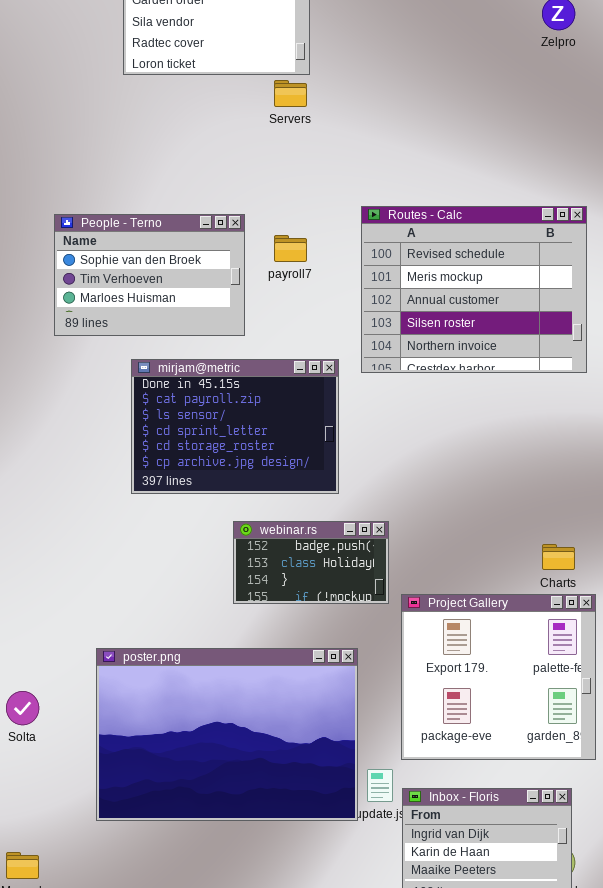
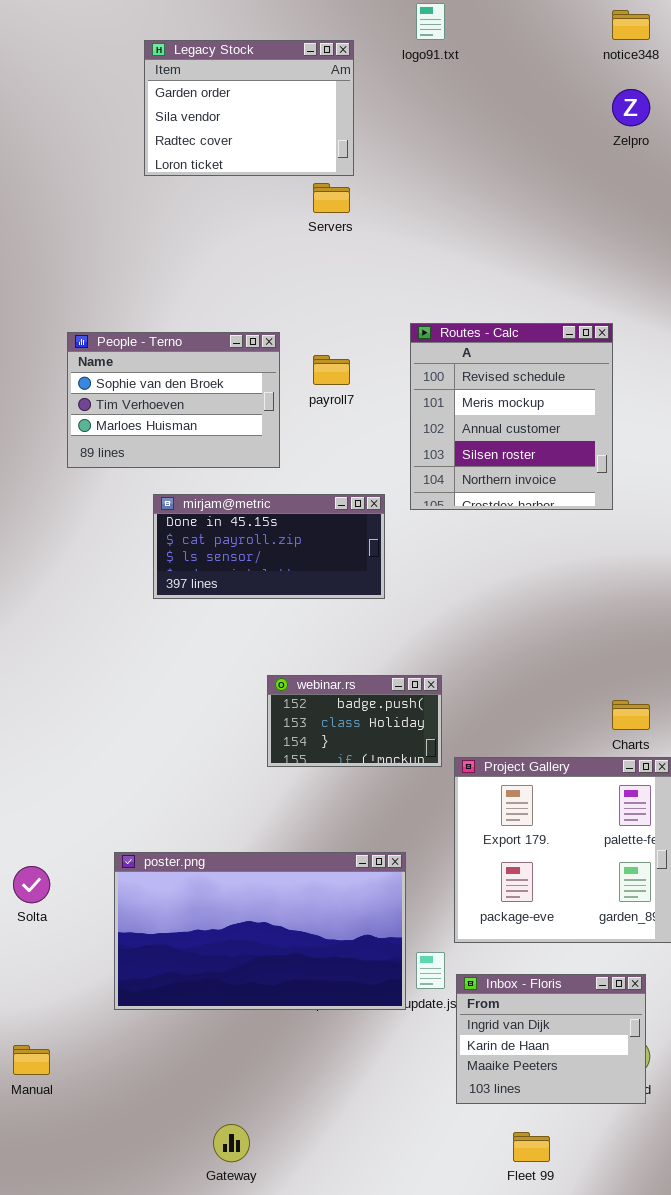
Routes - Calc: [361,206,587,373] -> [410,323,613,510], resized
mirjam@metric: [131,359,339,494] -> [153,494,385,599], resized
poster.png: [96,648,358,821] -> [114,852,406,1010], resized

